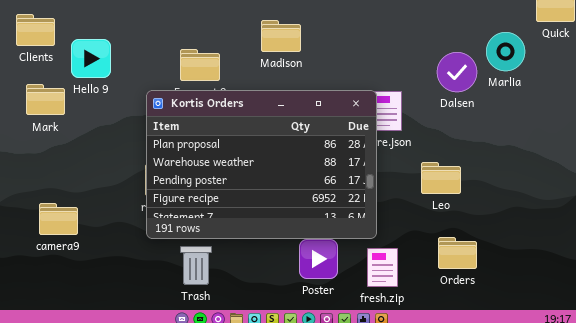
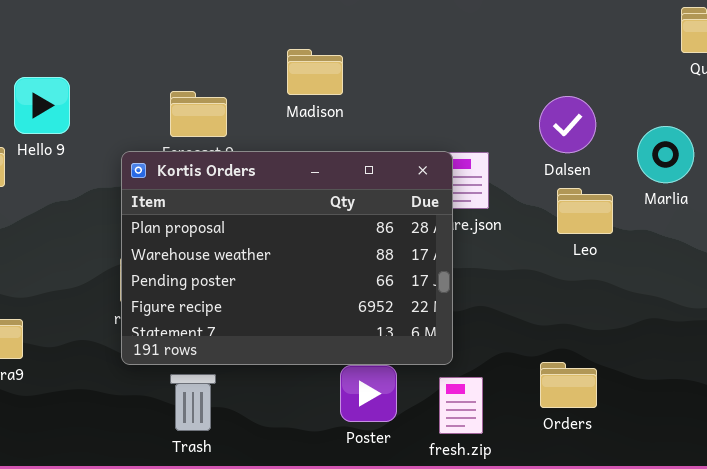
Marlia: [486,32,525,71] -> [637,126,694,183], moved
Leo: [421,162,461,194] -> [557,188,613,234], moved

